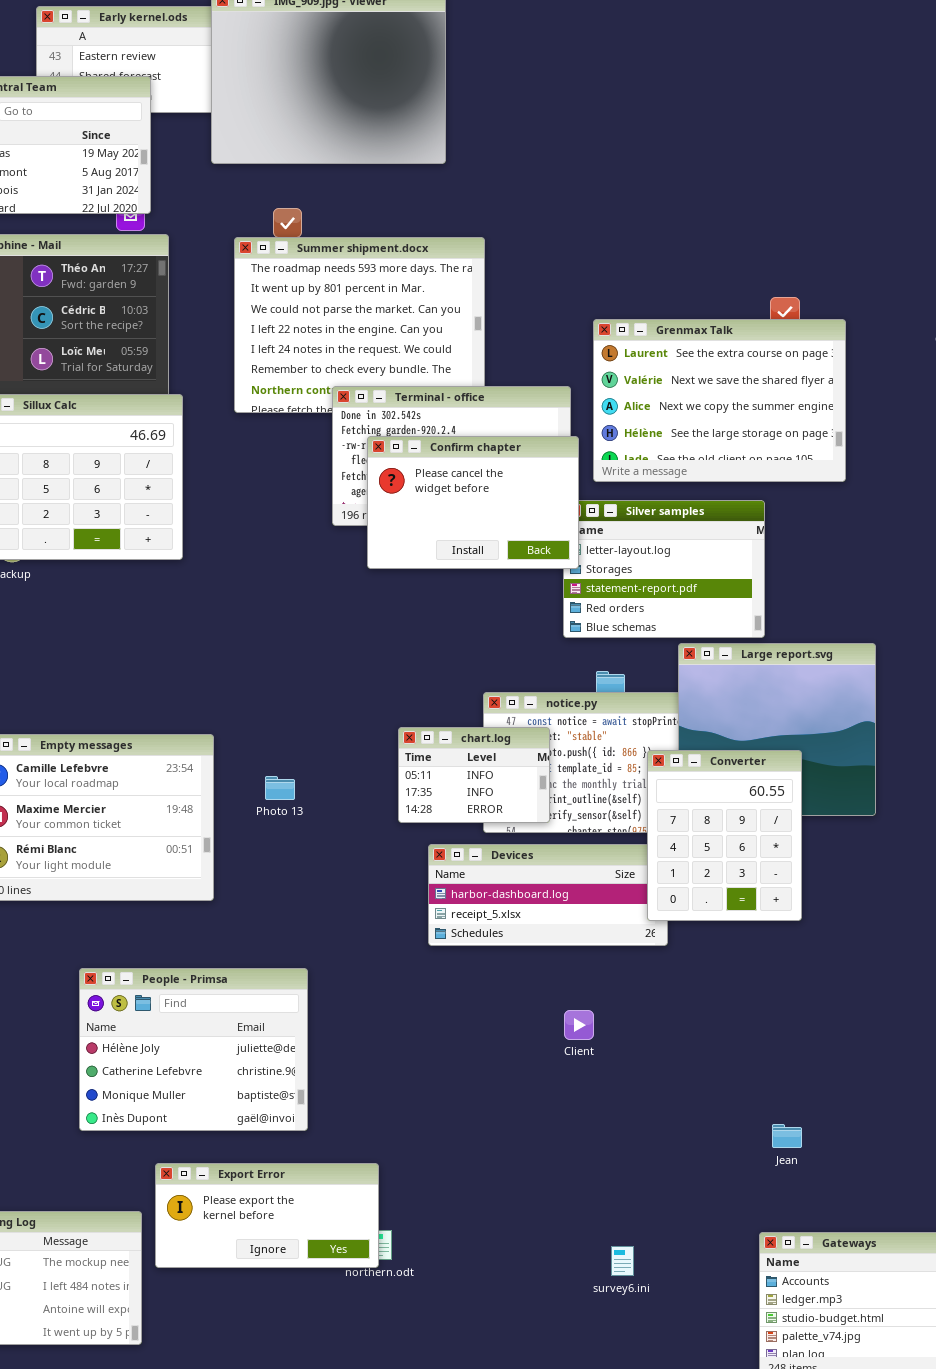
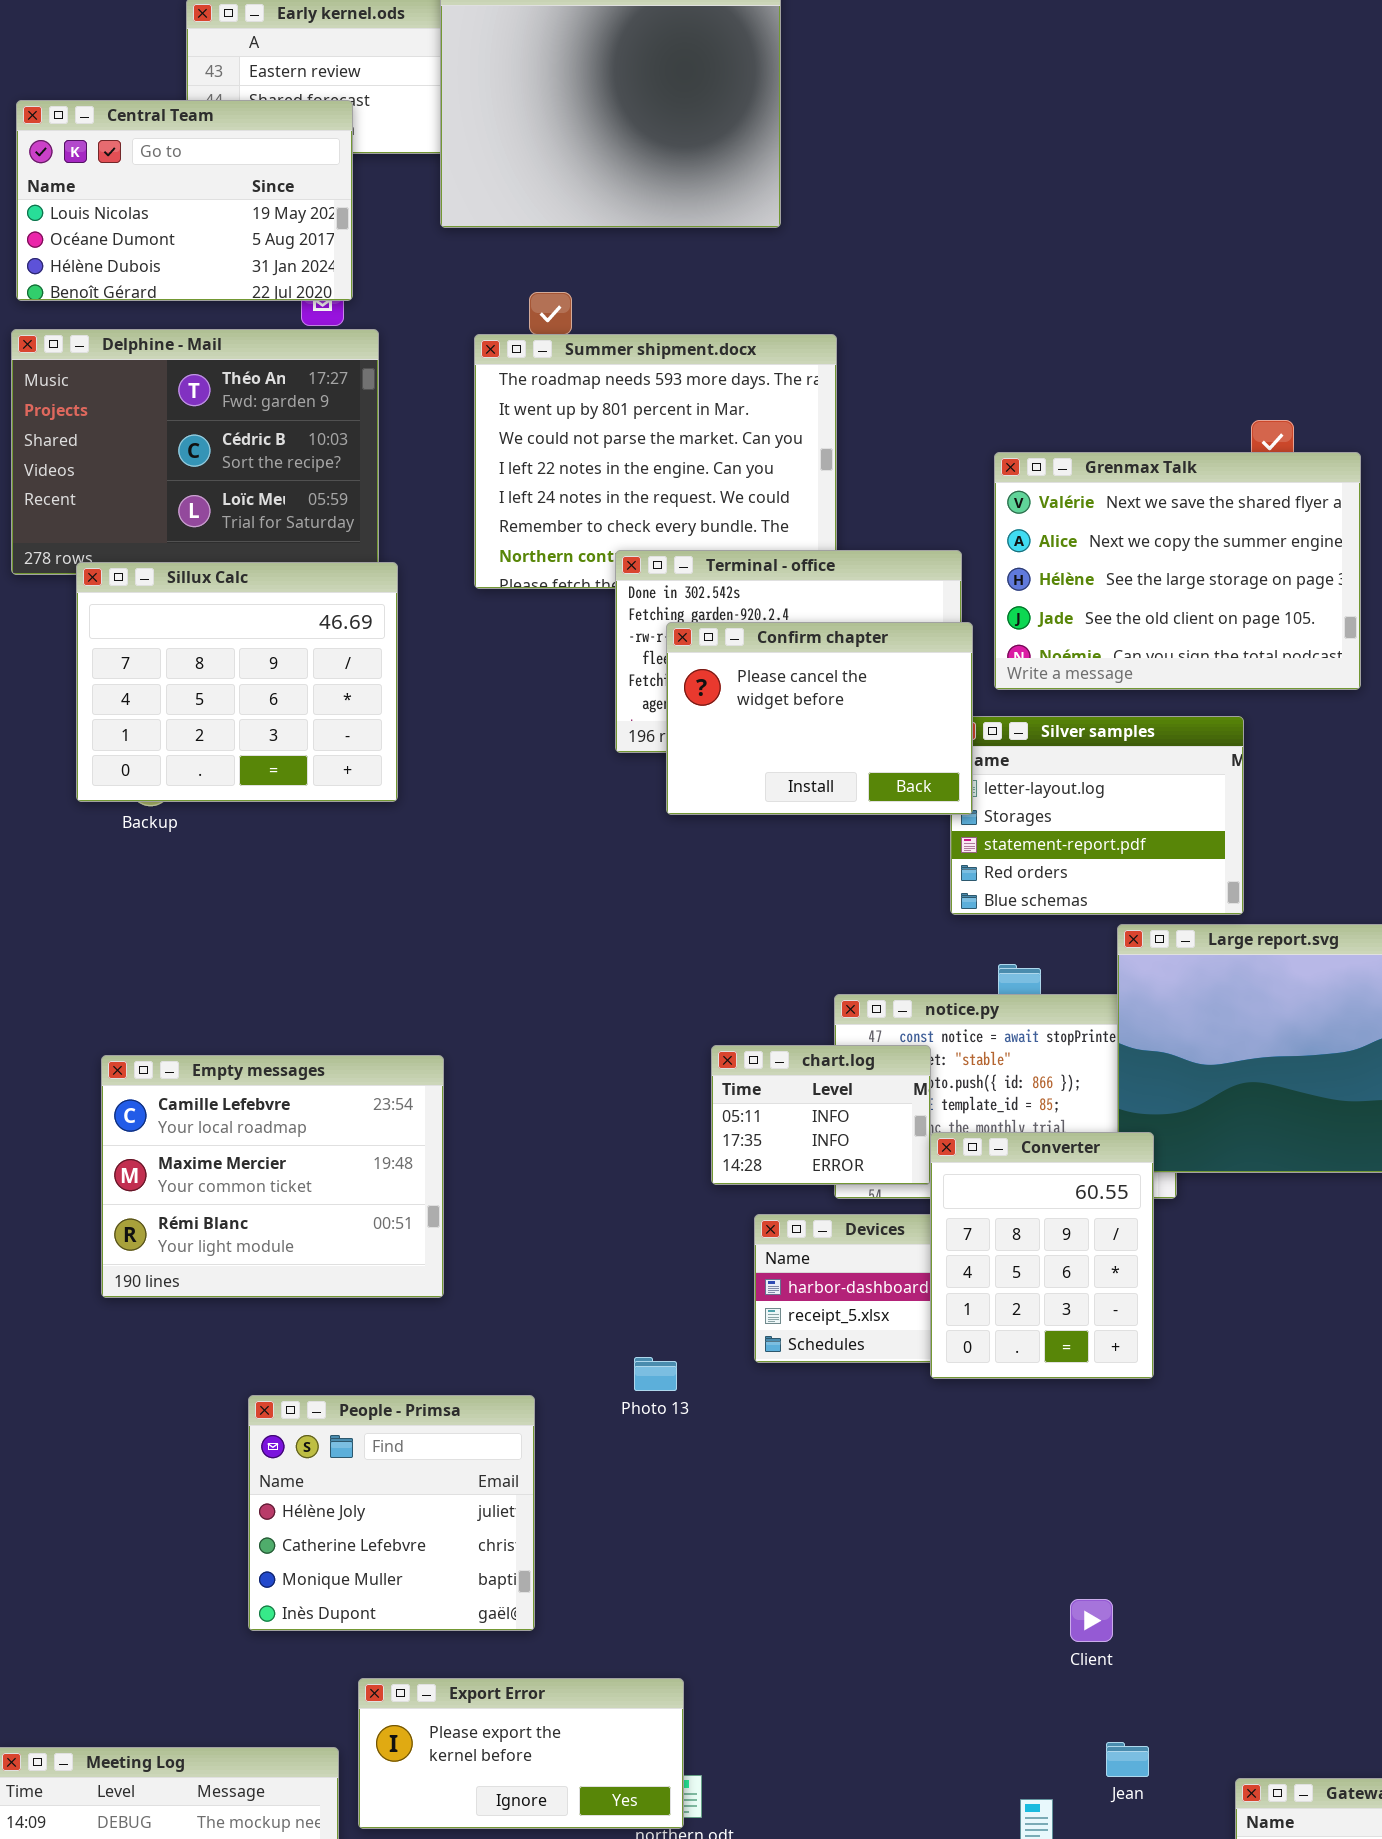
Grenmax Talk: [593,319,846,482] -> [994,452,1361,690], scrolled down 1 row
Converter: [647,750,802,921] -> [930,1132,1154,1379], moved
Photo 13: [265,776,295,800] -> [634,1357,677,1391], moved
People - Primsa: [79,968,308,1131] -> [248,1395,535,1631], resized
Client: [564,1010,594,1040] -> [1070,1599,1113,1642], moved
Jean: [772,1124,802,1148] -> [1106,1742,1149,1777], moved

